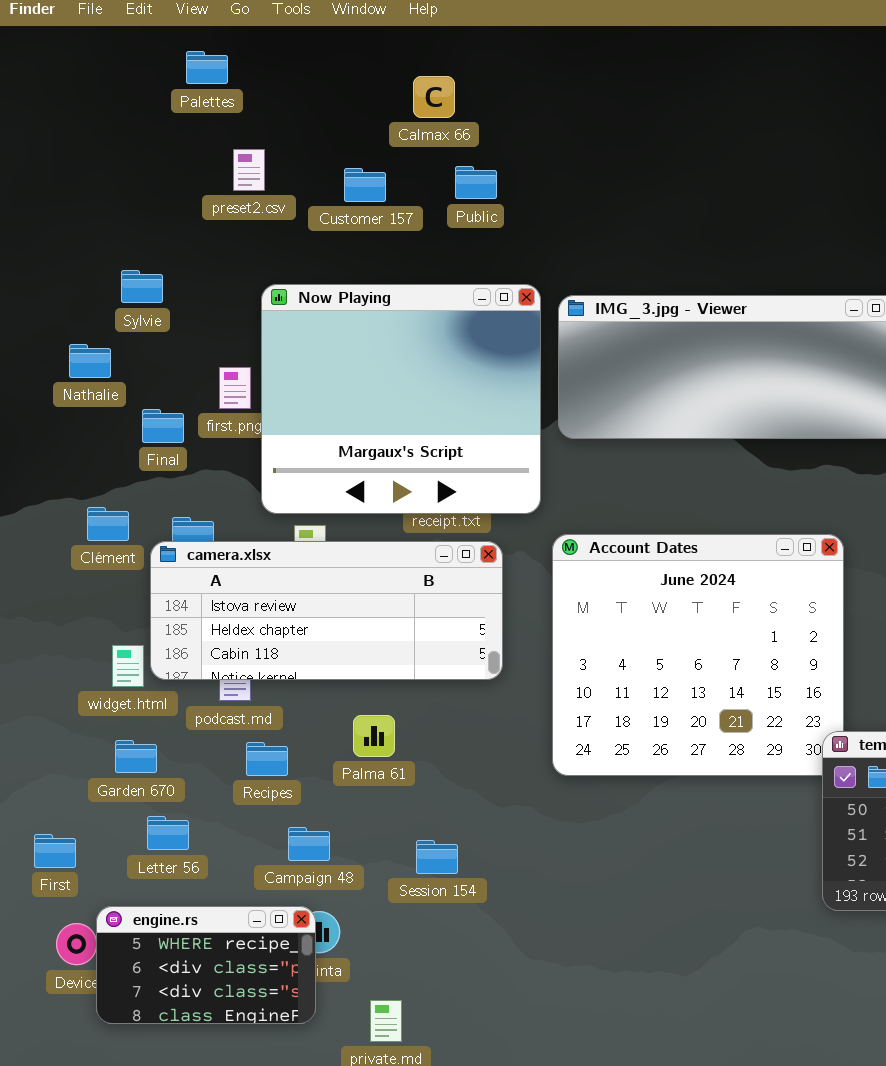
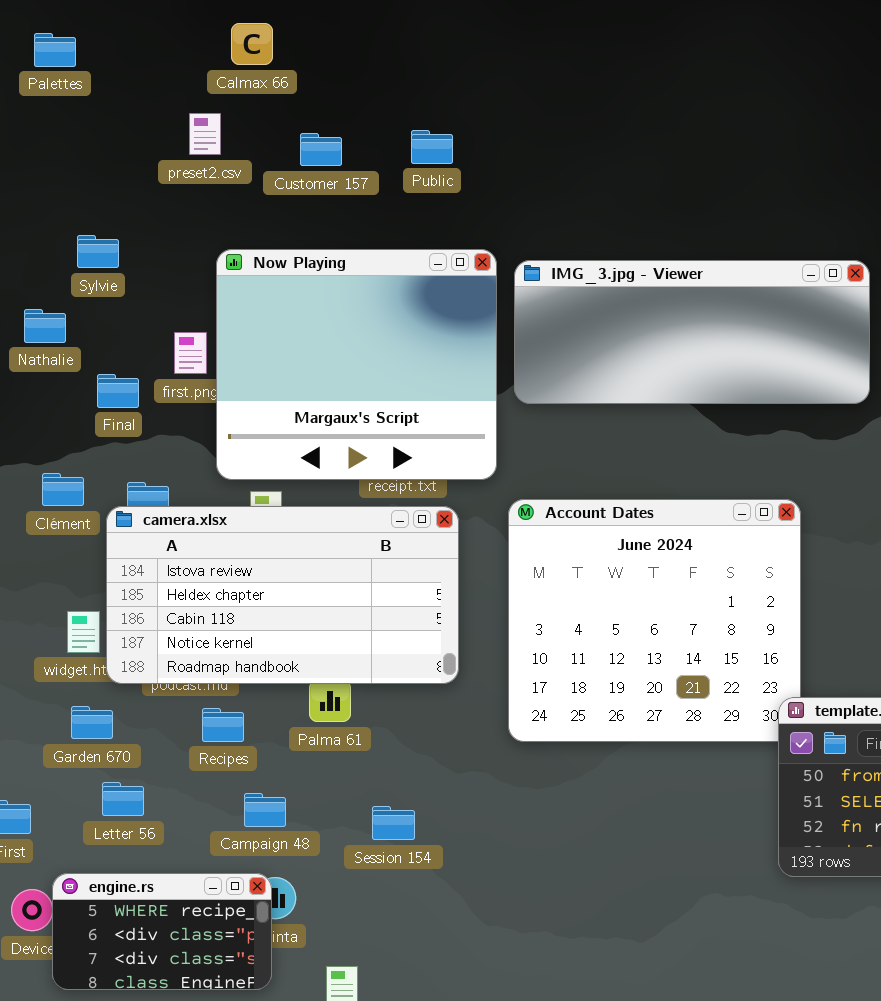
Palettes: [186,51,228,84] -> [34,33,76,67], moved
Calmax 66: [413,76,455,118] -> [231,23,273,65], moved
camera.xlsx: [150,541,503,680] -> [106,506,459,684], resized

